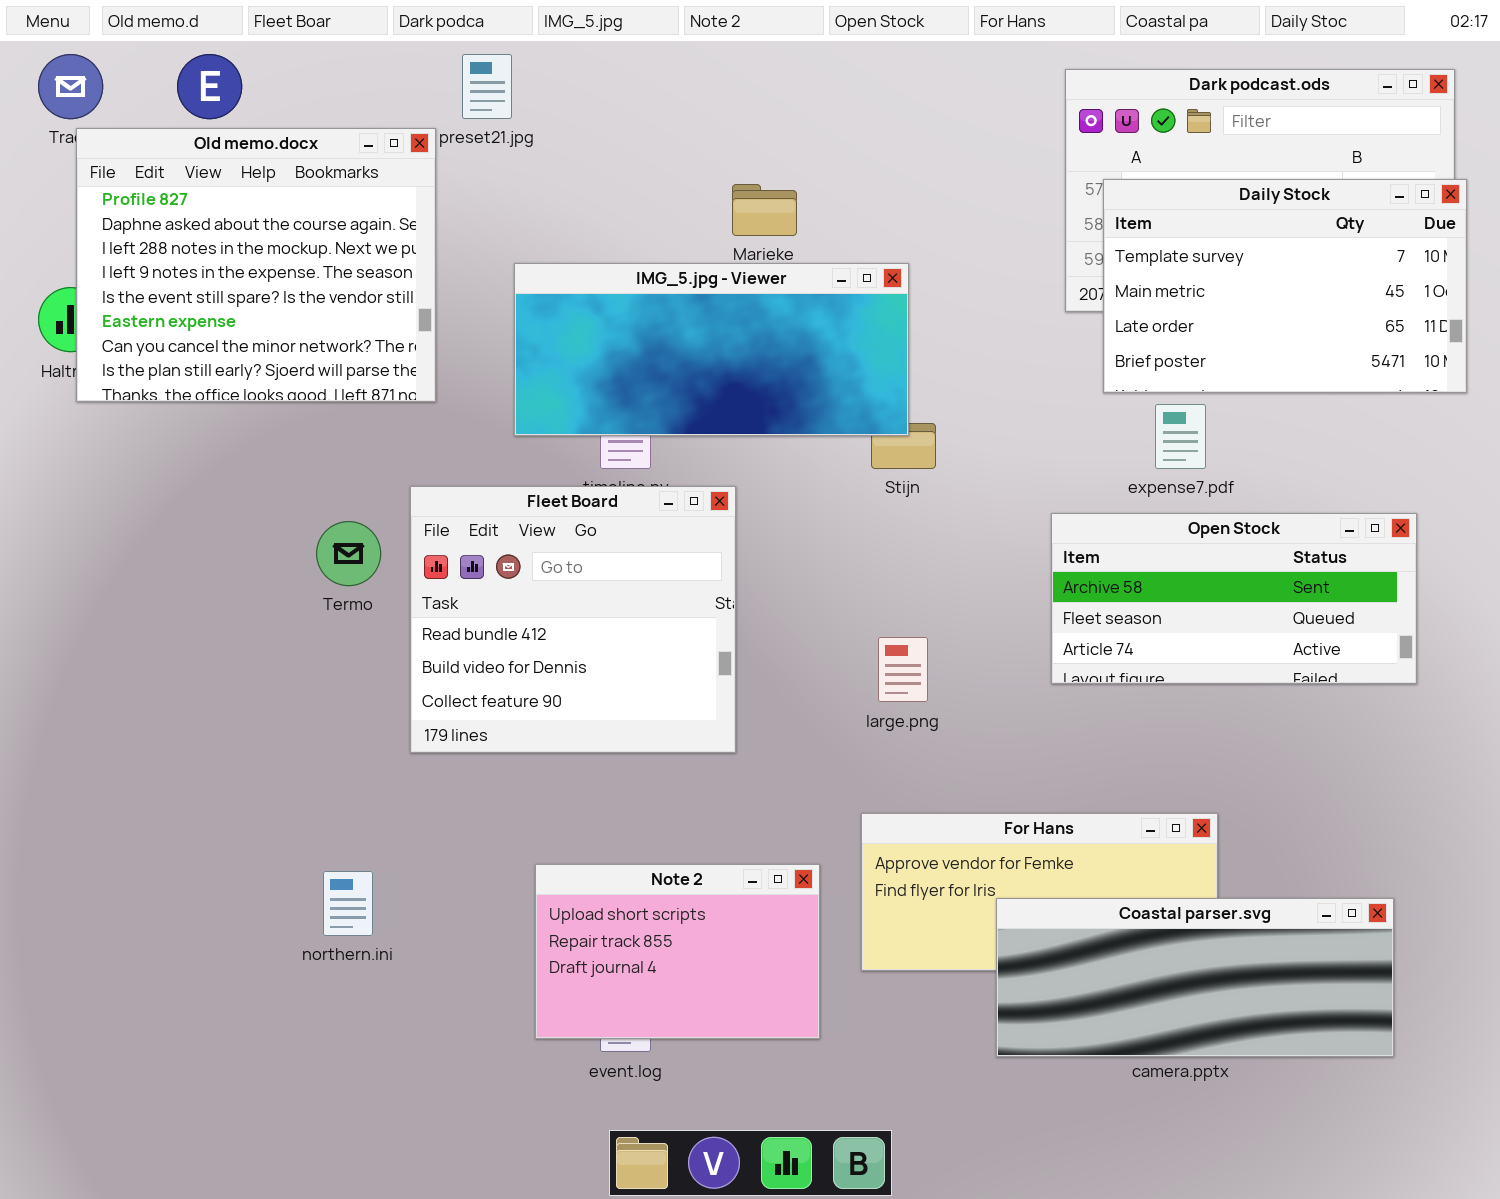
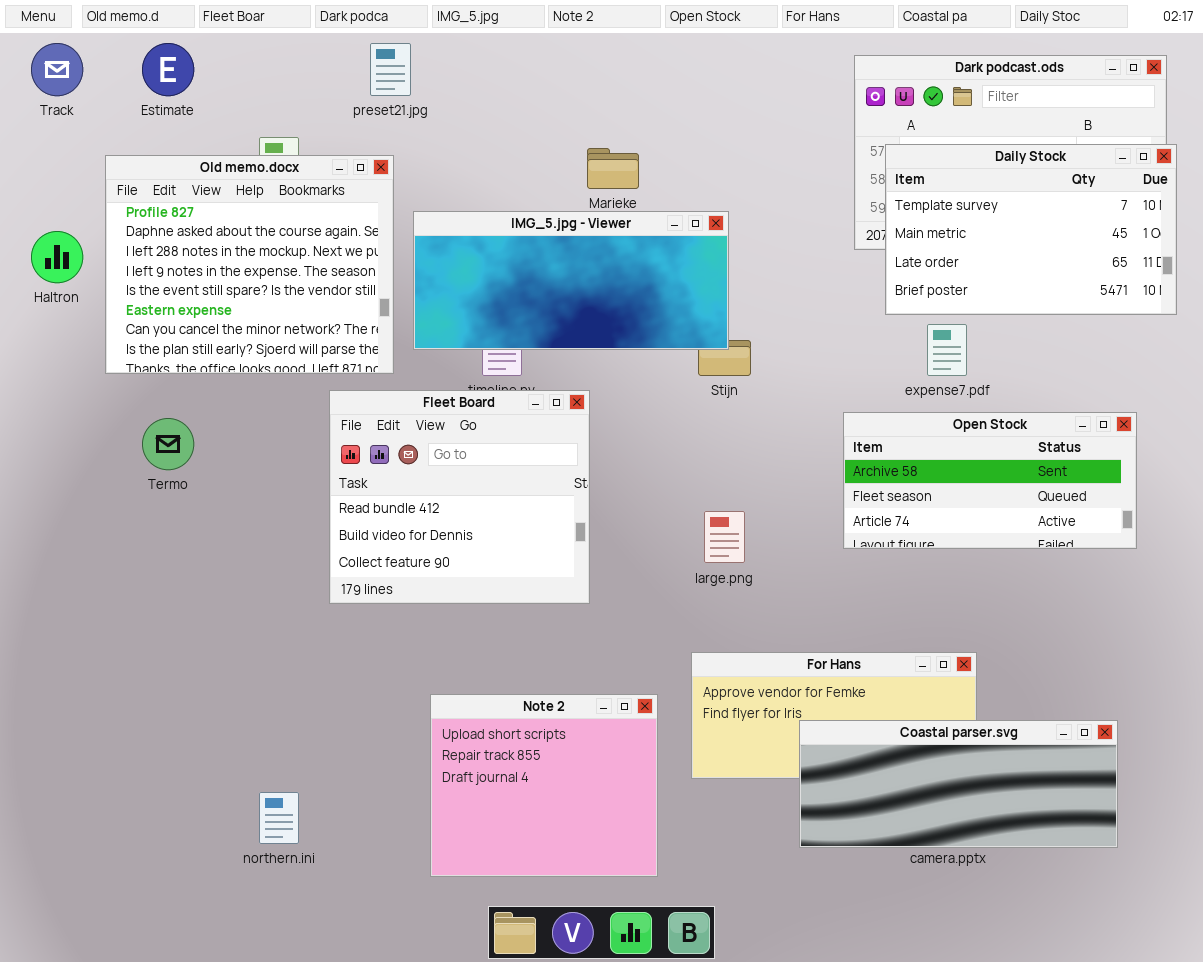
Old memo.docx: [76,128,436,402] -> [105,155,394,374], moved
Termo: [316,521,381,586] -> [142,418,194,470], moved
Note 2: [535,864,820,1039] -> [430,694,658,877], resized
northern.ini: [323,871,373,936] -> [259,792,299,844], moved

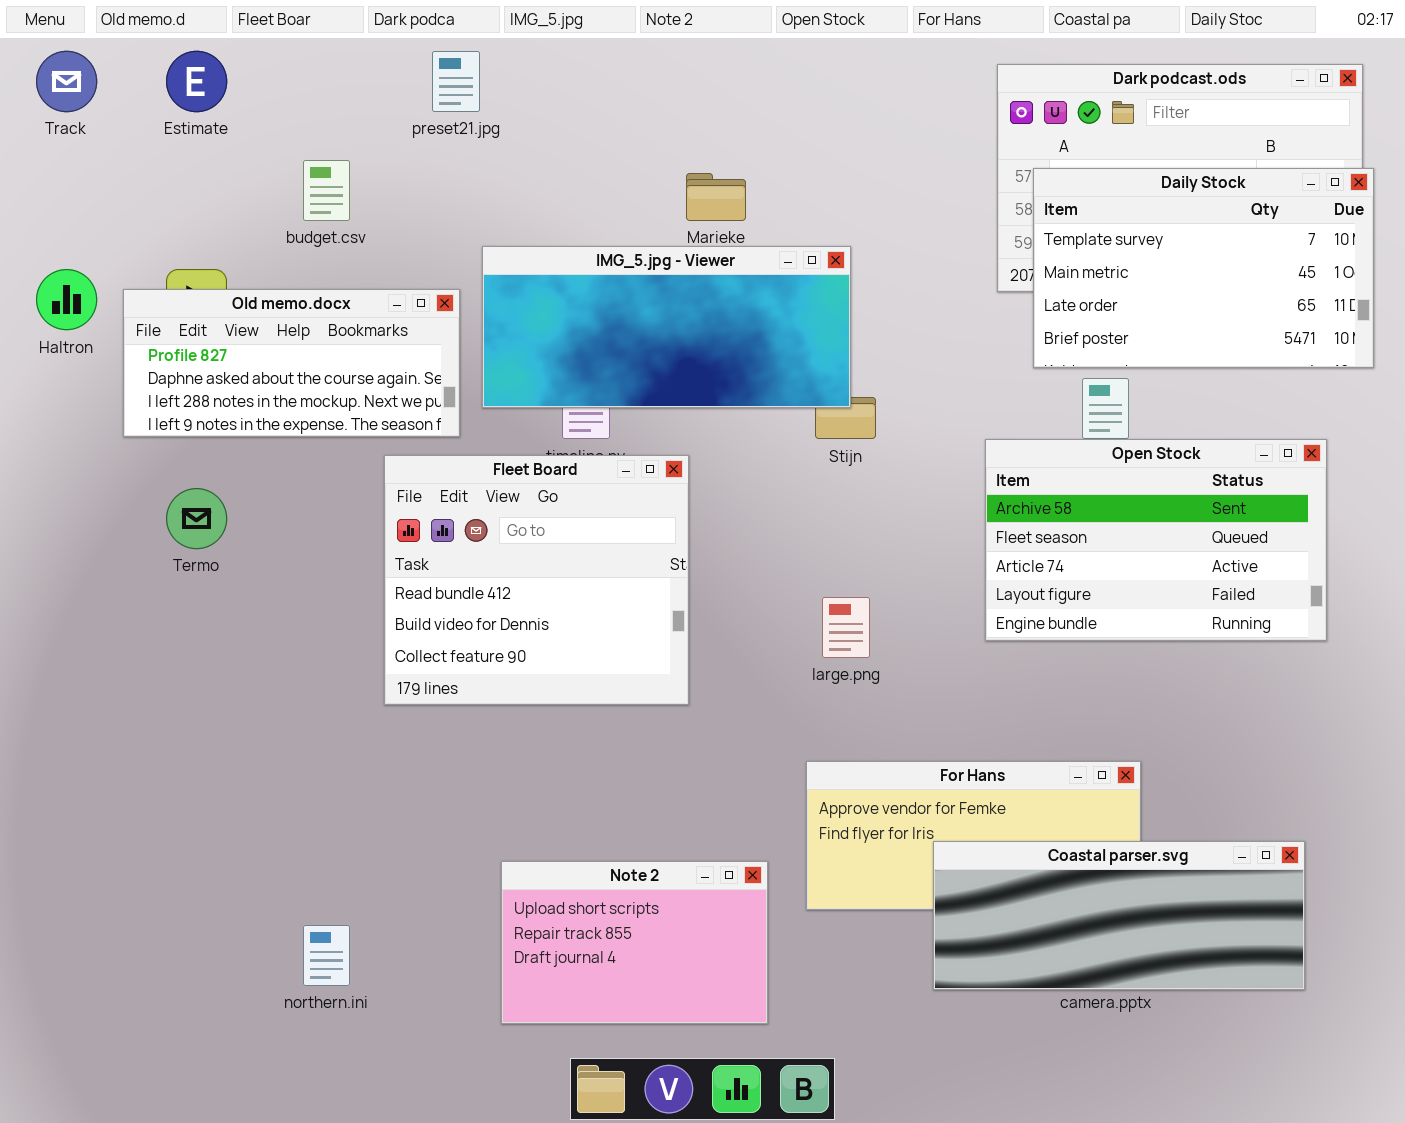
Old memo.docx: [105,155,394,374] -> [123,289,460,437], resized
Open Stock: [843,412,1137,549] -> [985,439,1327,641], resized
Note 2: [430,694,658,877] -> [501,861,768,1024], resized

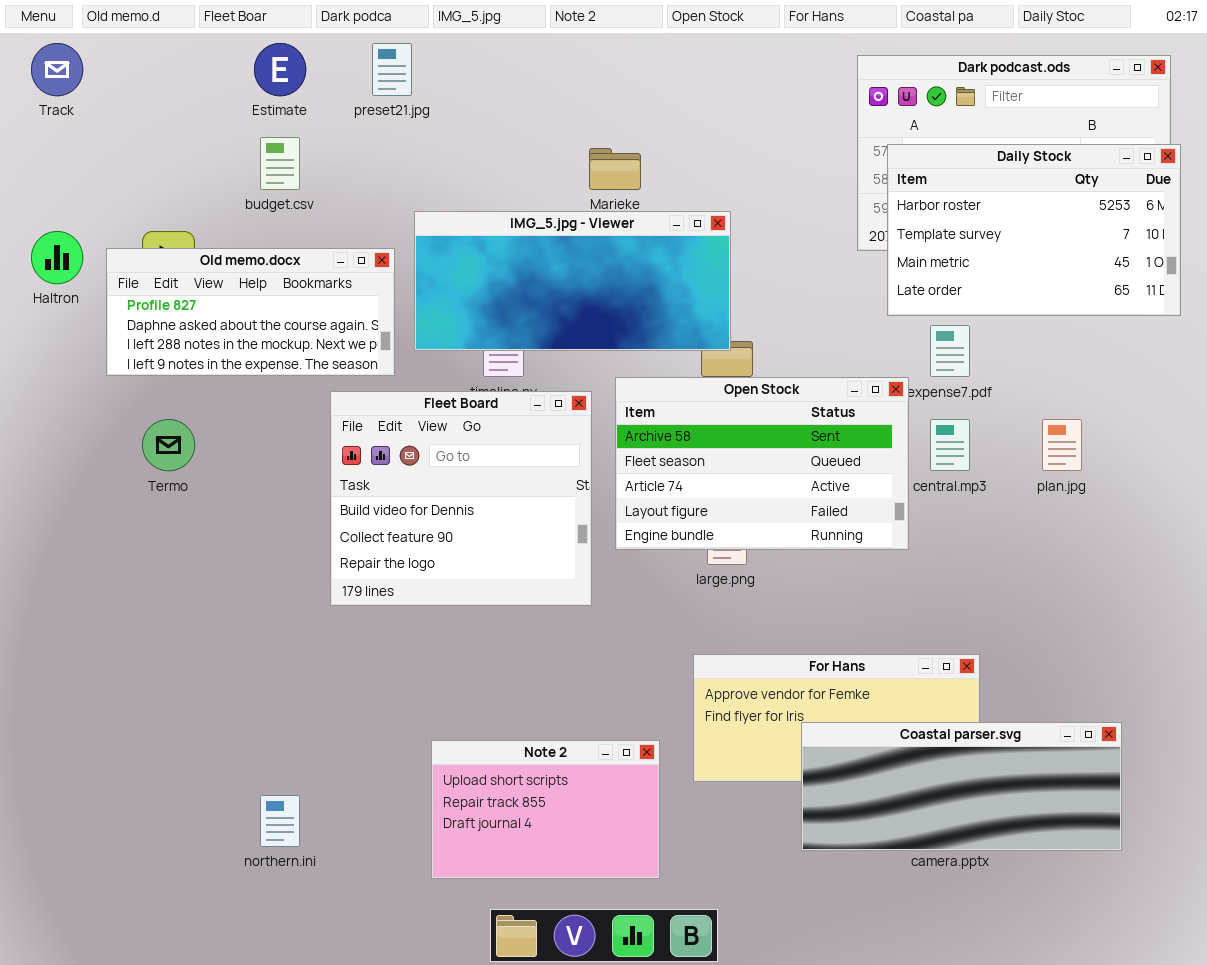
Estimate: [166,51,227,112] -> [254,43,306,96], moved
Daily Stock: [1033,168,1374,368] -> [887,144,1181,316], scrolled up 1 row
Open Stock: [985,439,1327,641] -> [615,377,909,550], moved
Fleet Board: [384,455,689,705] -> [330,391,592,606], scrolled down 1 row

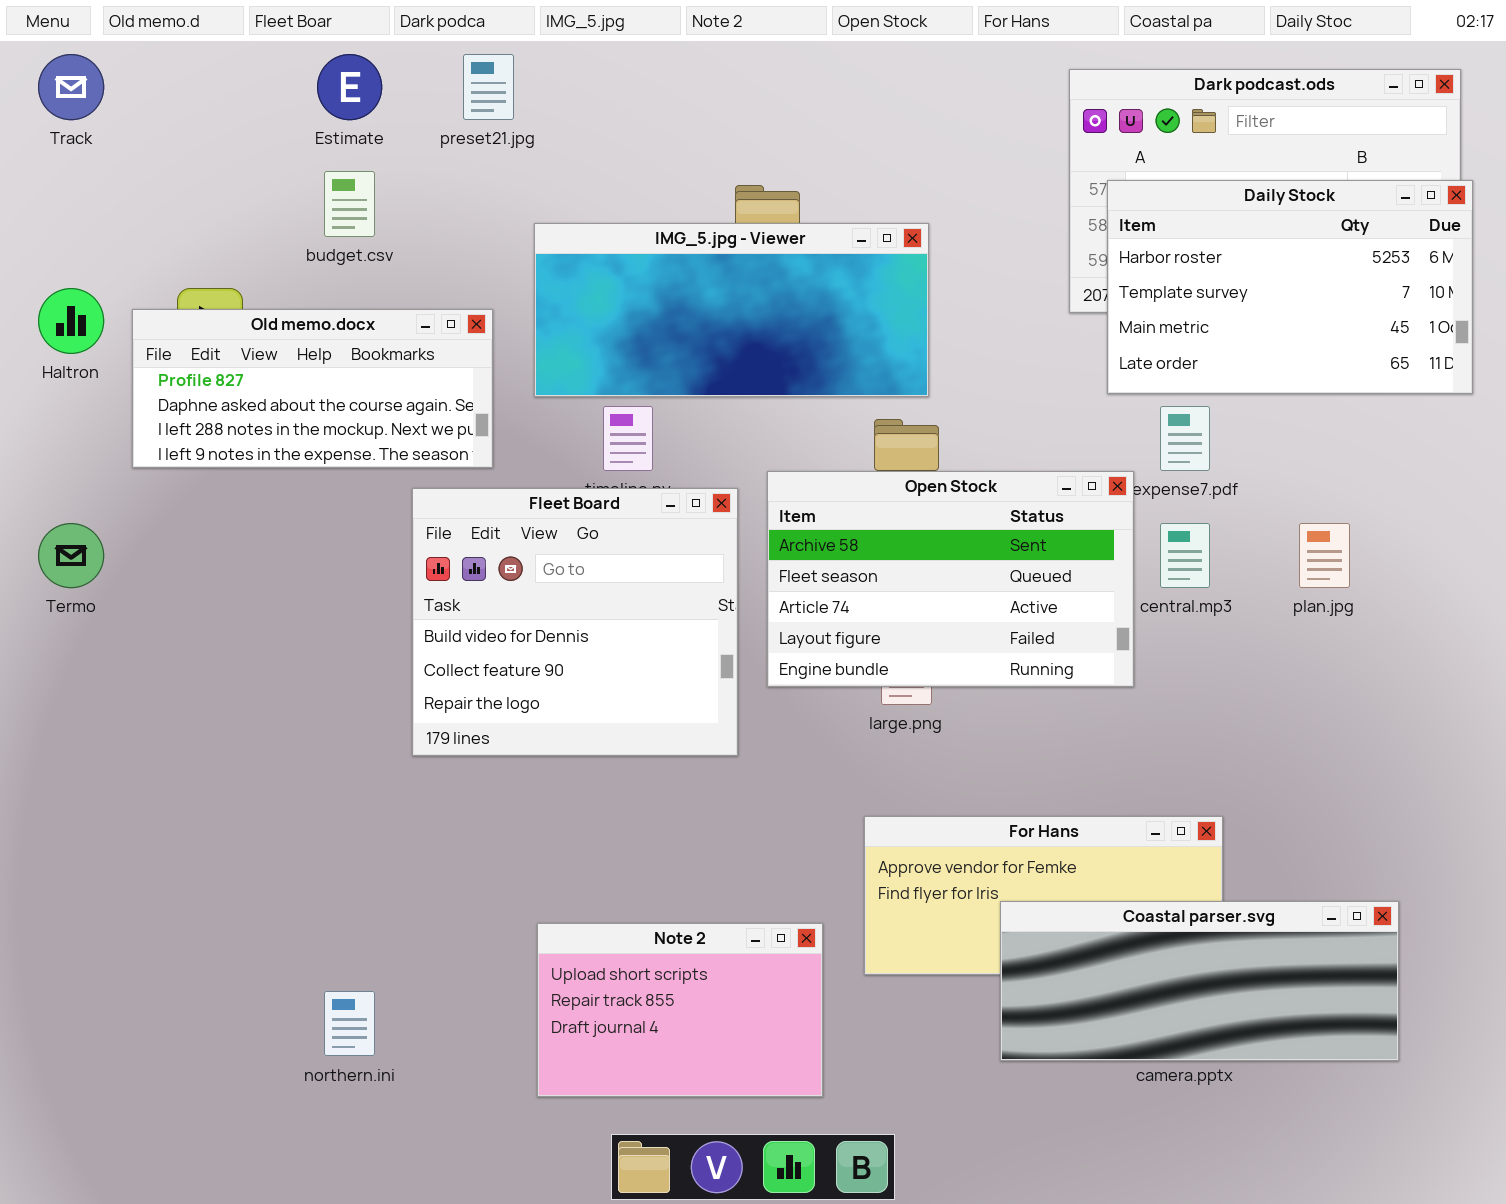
IMG_5.jpg - Viewer: [414,211,731,351] -> [534,223,929,397], moved
Termo: [142,419,195,471] -> [38,523,104,588], moved

